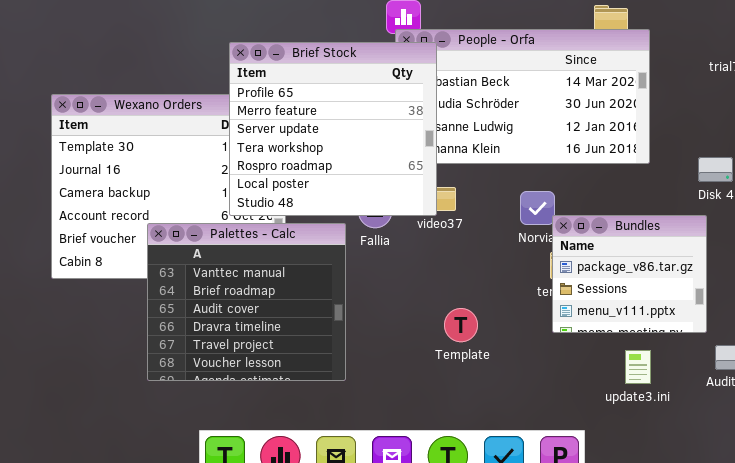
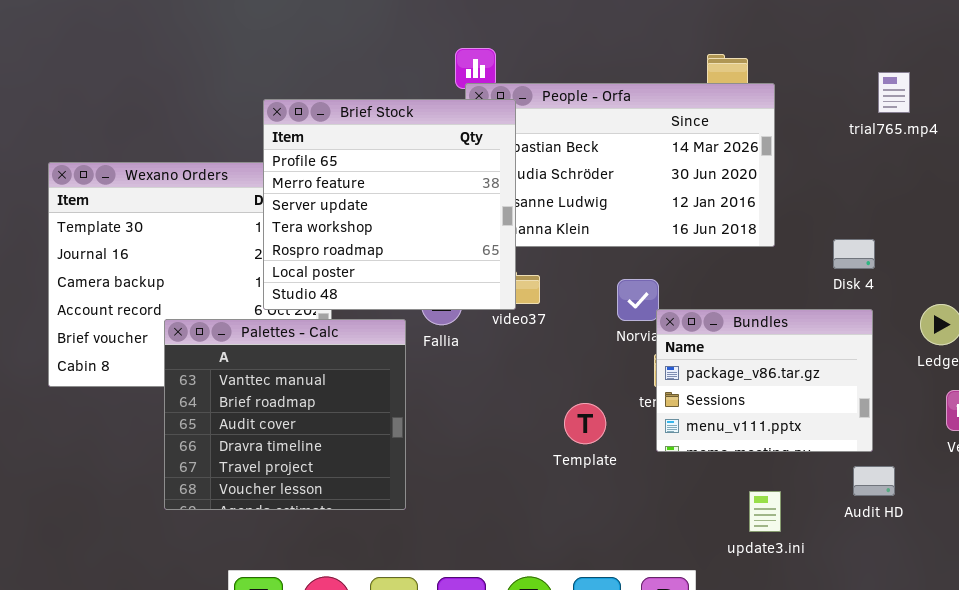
Bundles: [552,215,707,333] -> [656,309,873,452], resized
Template: [444,308,478,342] -> [564,403,606,444], moved
update3.ini: [625,350,651,384] -> [749,491,781,532], moved

